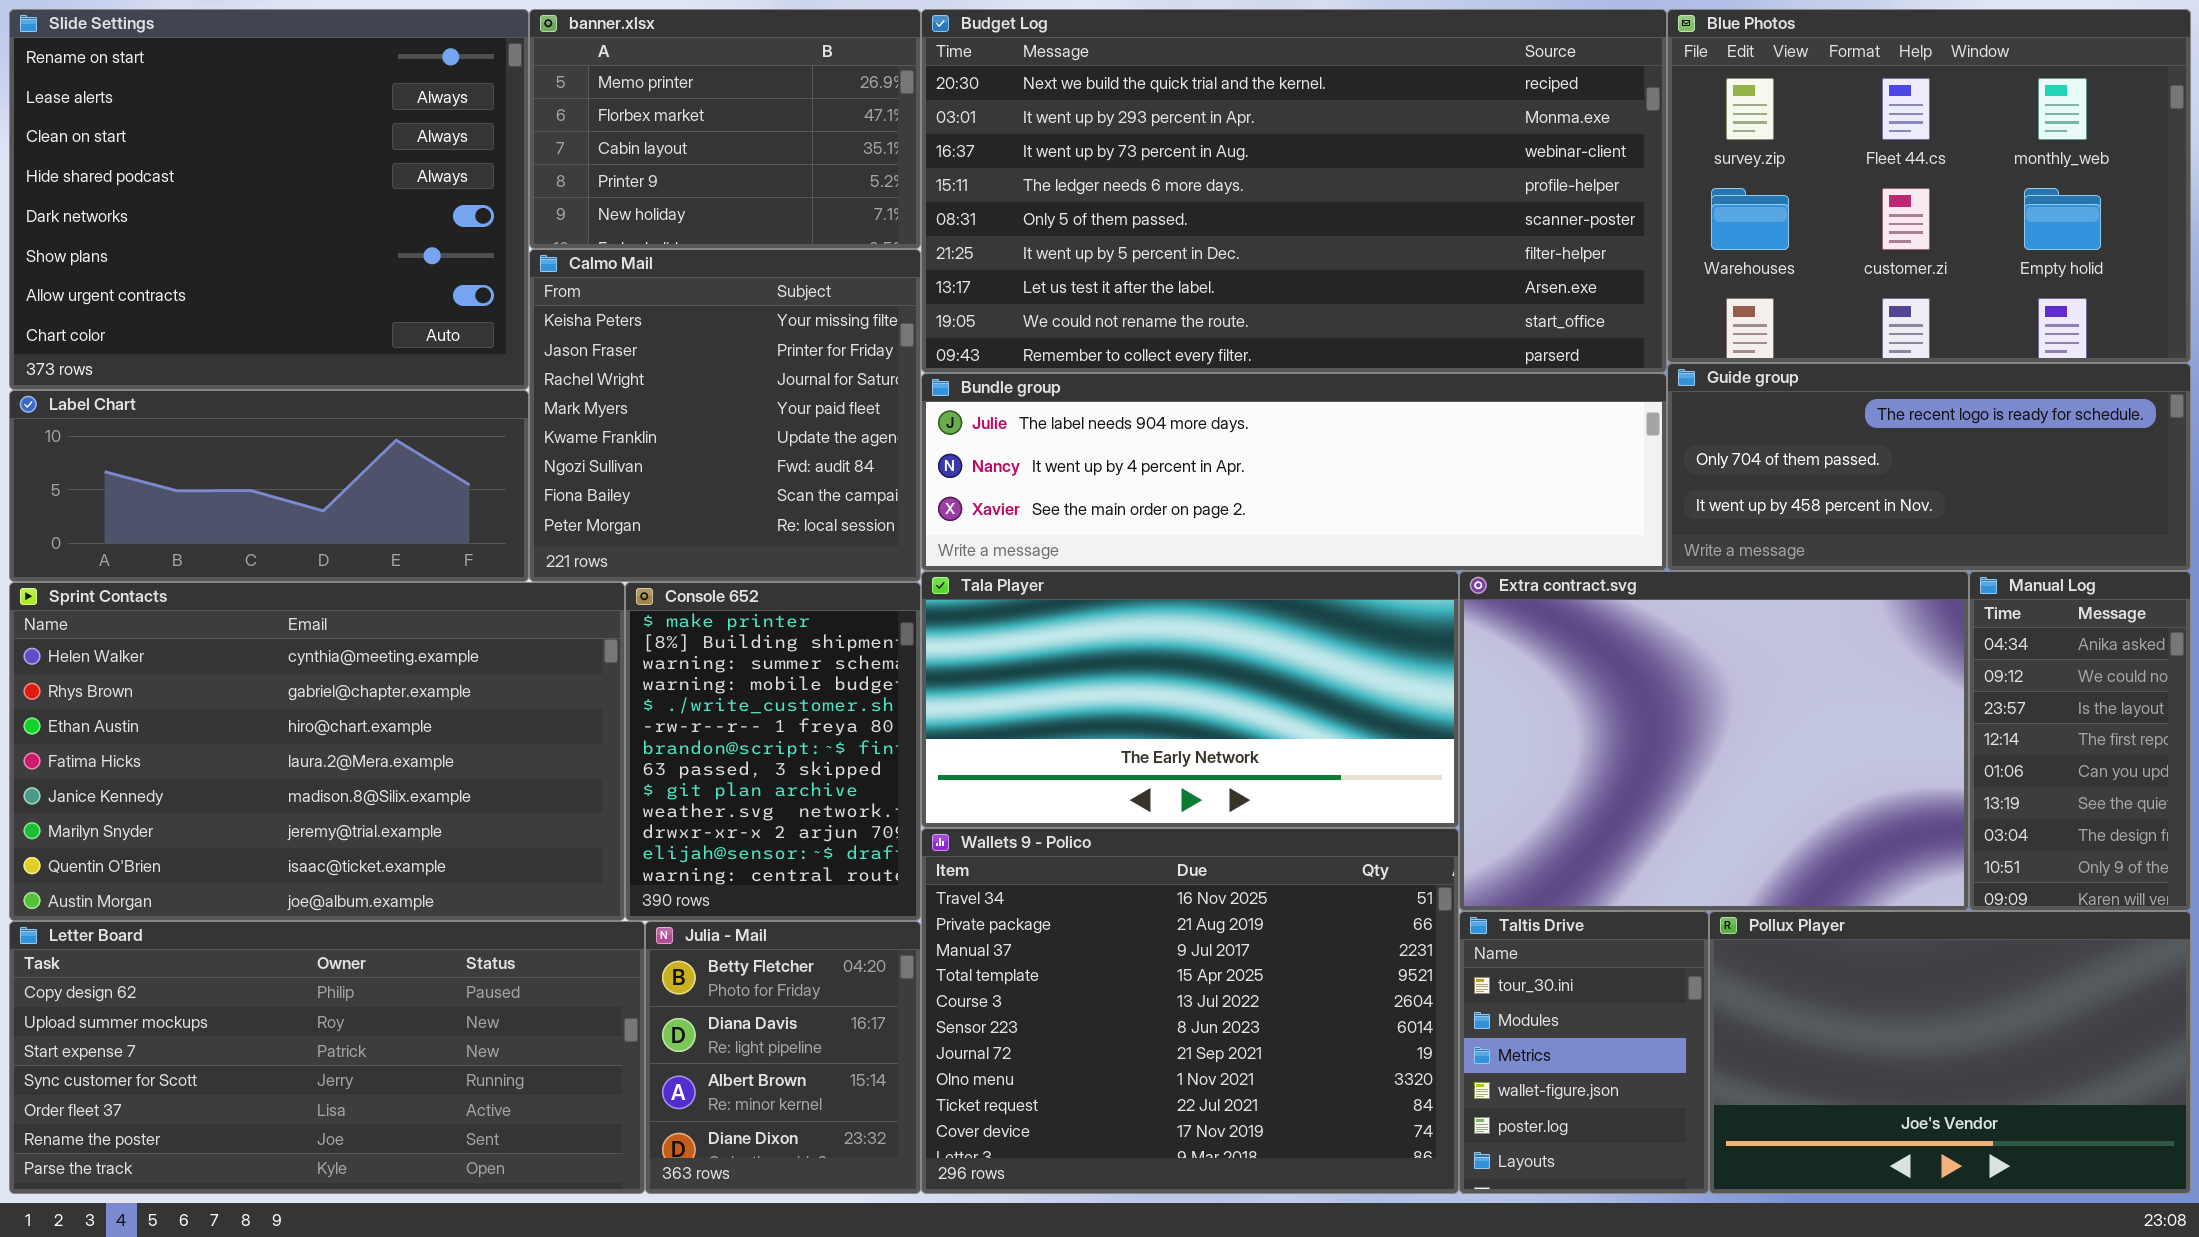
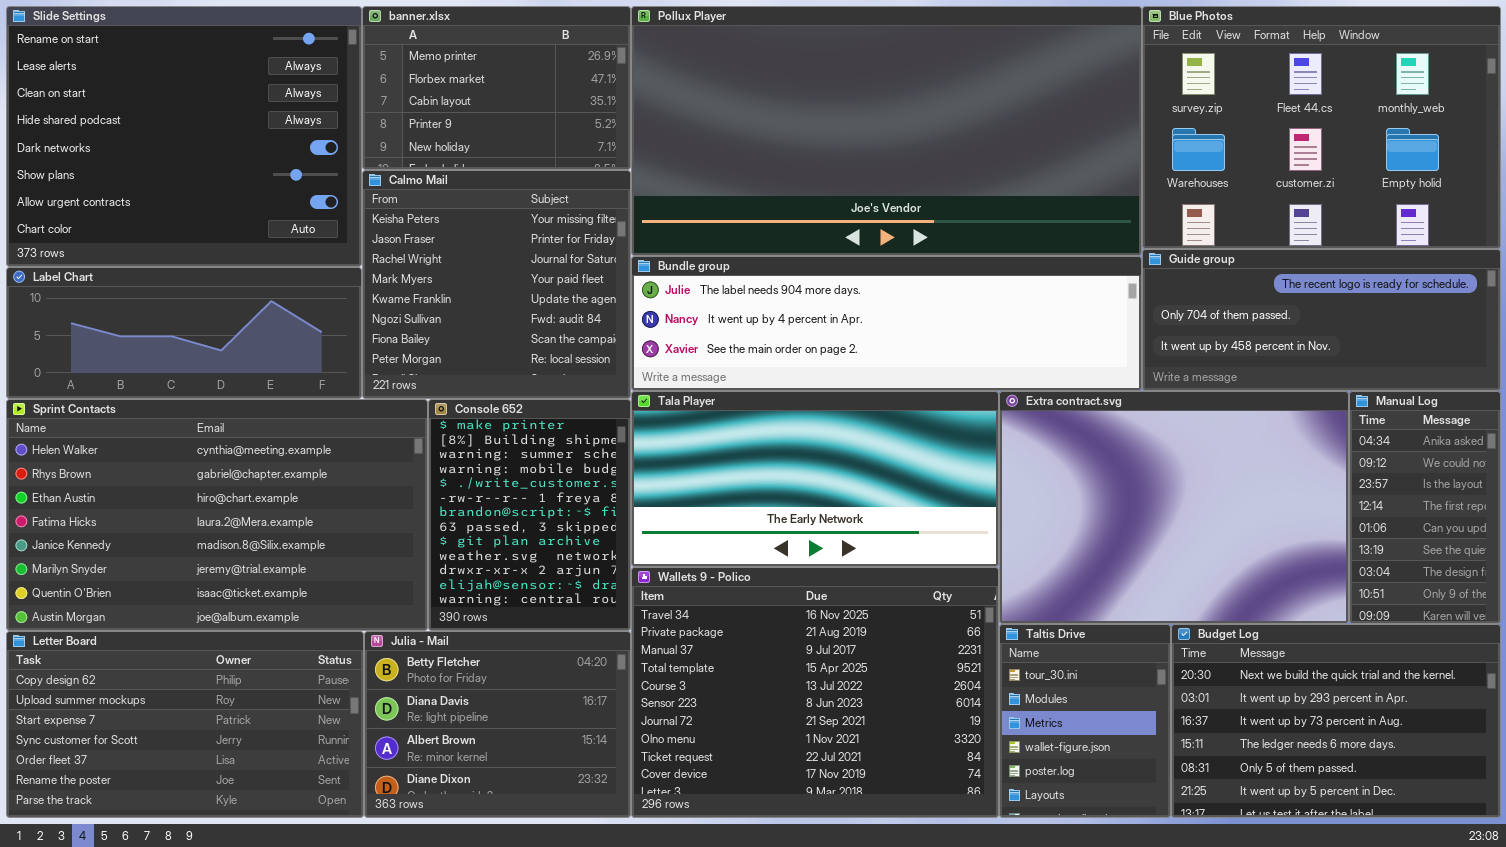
Budget Log: [921,9,1667,373] -> [1171,624,1501,818], moved, resized
Pollux Player: [1709,911,2191,1194] -> [631,6,1142,256], moved, resized
Letter Board: [9,921,645,1194] -> [6,631,364,818], resized
Julia - Mail: [645,921,921,1194] -> [364,631,631,818], resized

